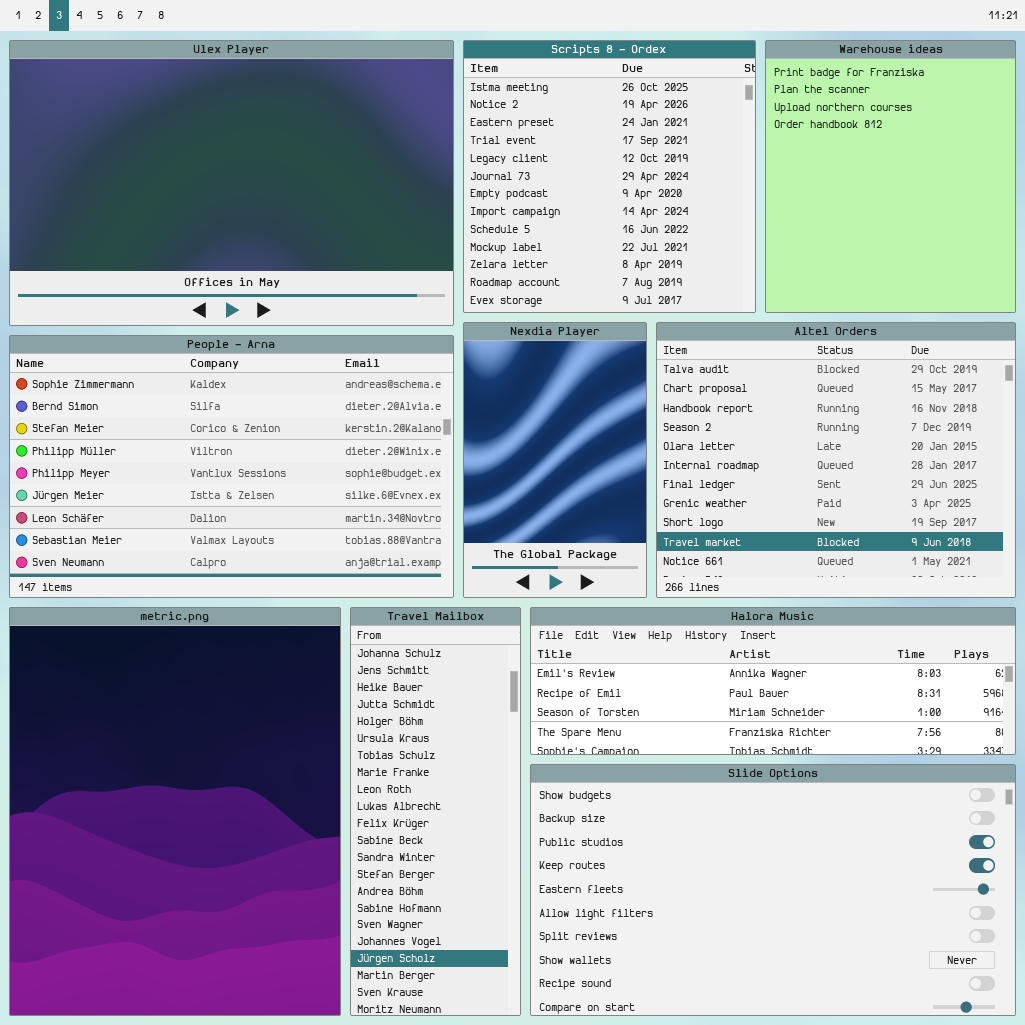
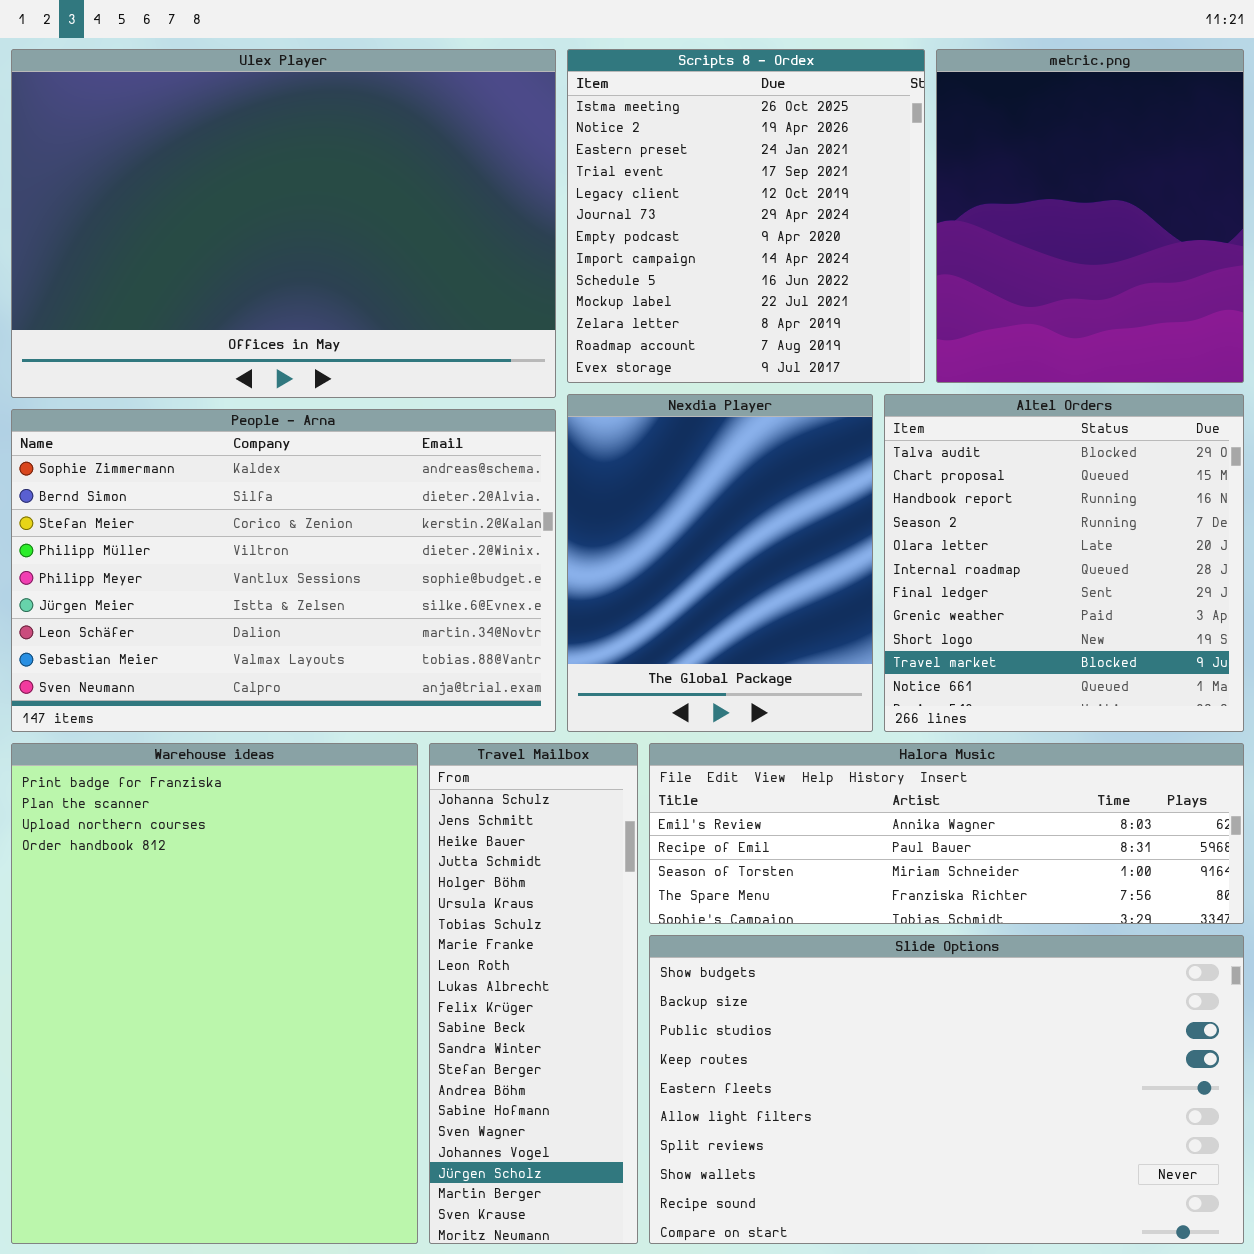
Warehouse ideas: [765,40,1016,313] -> [11,743,418,1244], moved, resized
Nexdia Player: [463,322,647,598] -> [567,394,873,732], resized
Altel Orders: [656,322,1016,598] -> [884,394,1244,732], resized
metric.png: [9,607,341,1016] -> [936,49,1244,383], moved, resized

